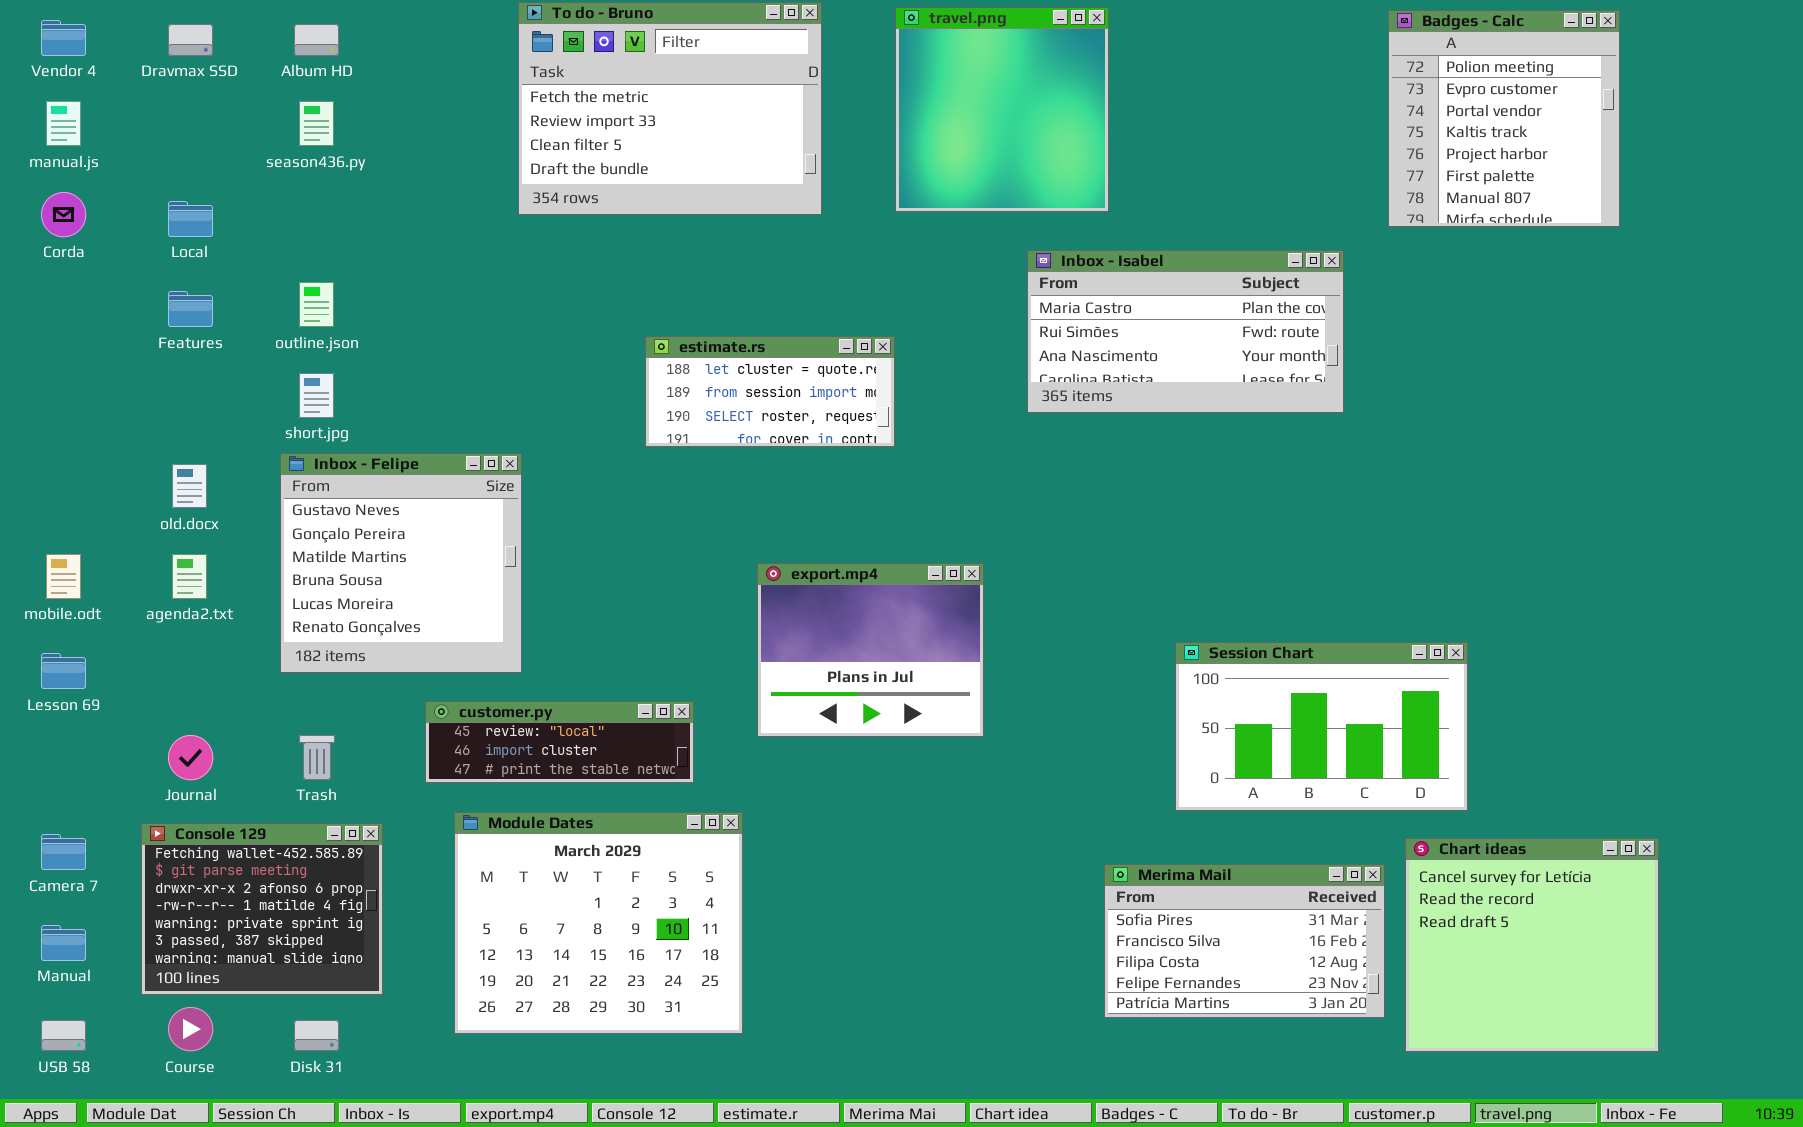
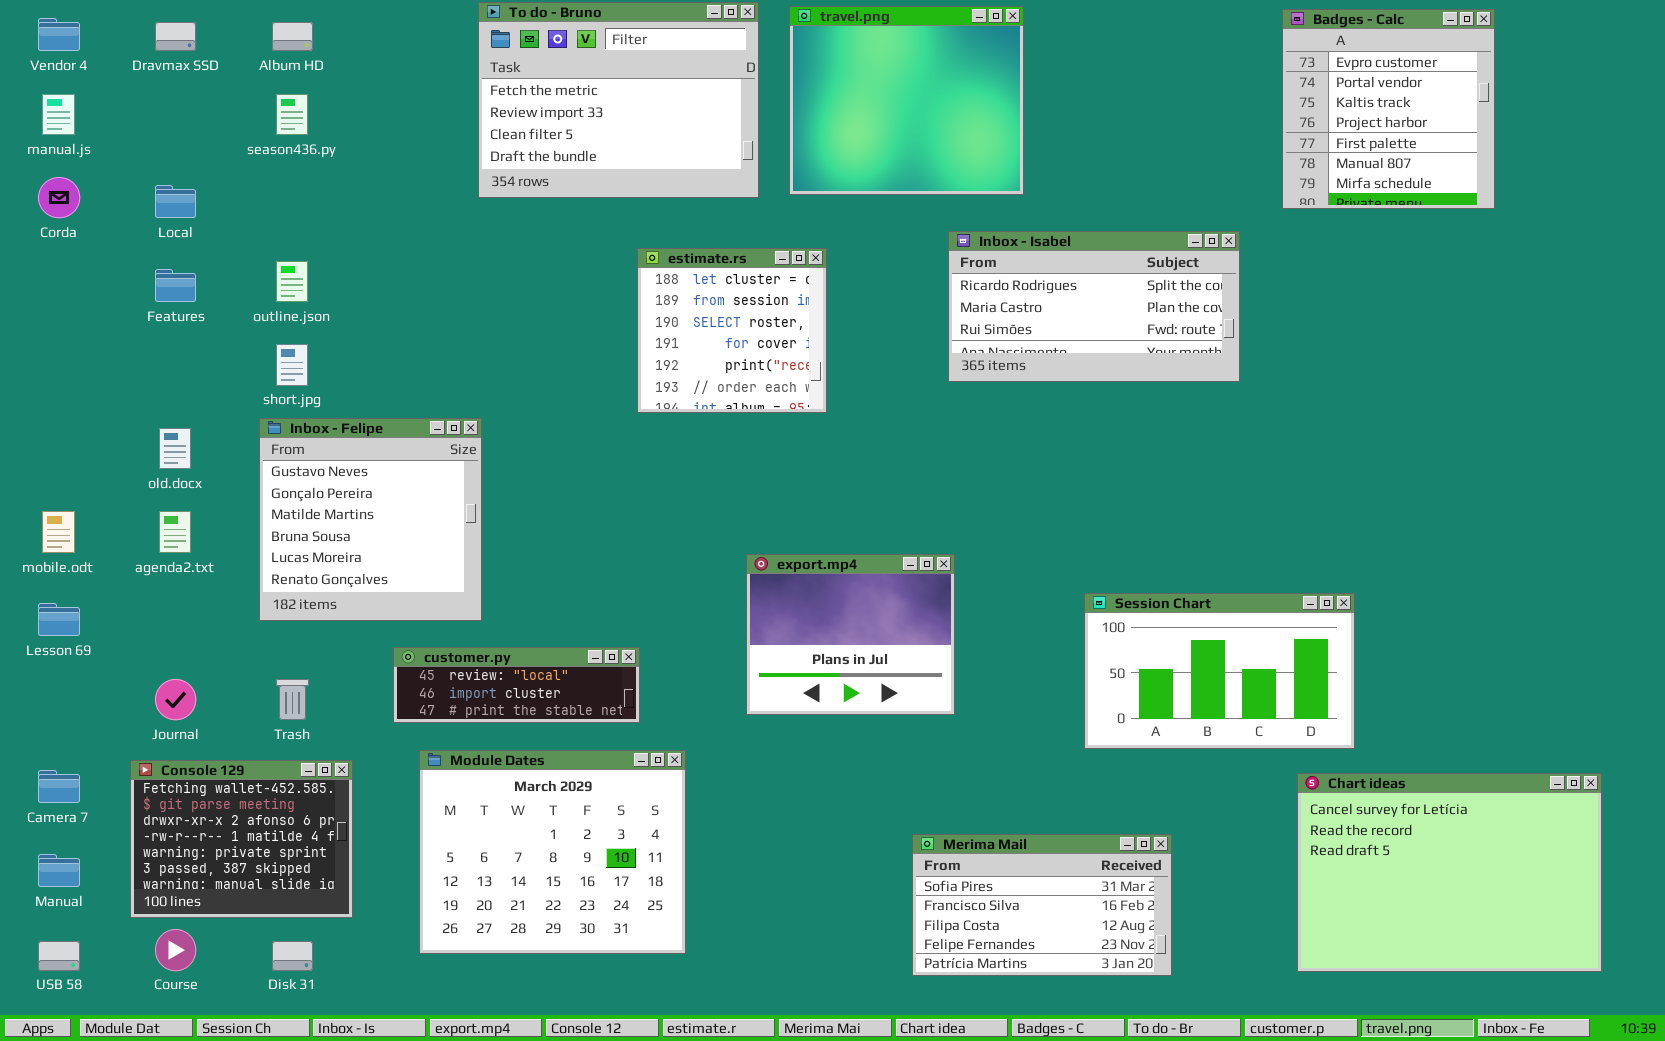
travel.png: [895,7,1109,212] -> [789,6,1024,195], resized
Badges - Calc: [1388,10,1620,227] -> [1282,9,1495,209], scrolled down 1 row
Inbox - Isabel: [1027,250,1344,413] -> [948,231,1240,382], scrolled up 1 row
estimate.rs: [645,336,895,447] -> [637,248,827,413], resized
export.mp4: [757,563,984,737] -> [746,554,955,715], moved
Chart ideas: [1405,838,1659,1052] -> [1297,773,1602,972], resized
Merima Mail: [1104,864,1385,1018] -> [912,834,1172,976], moved

